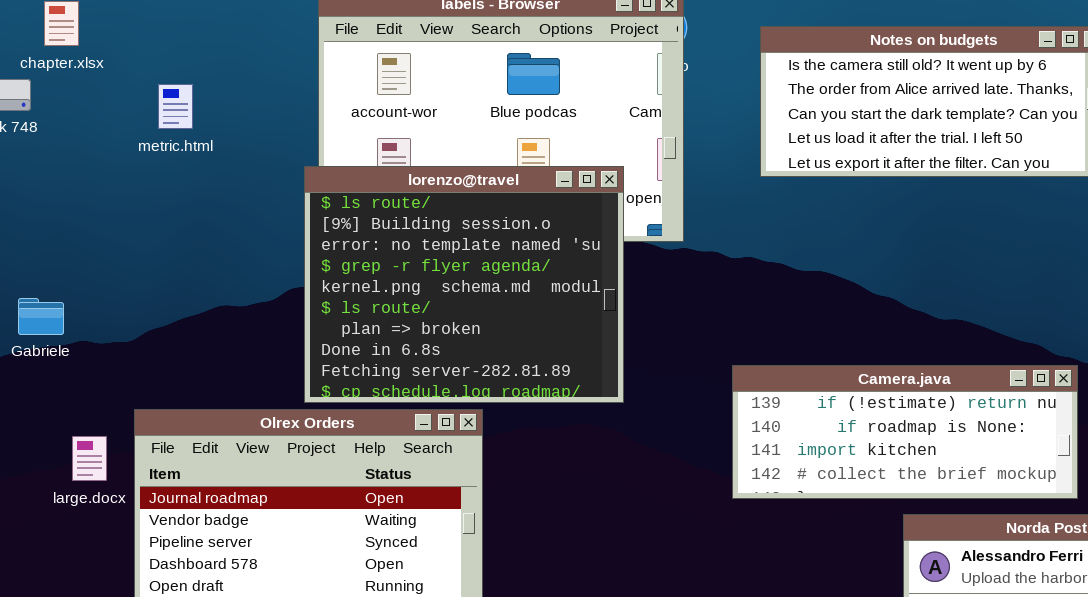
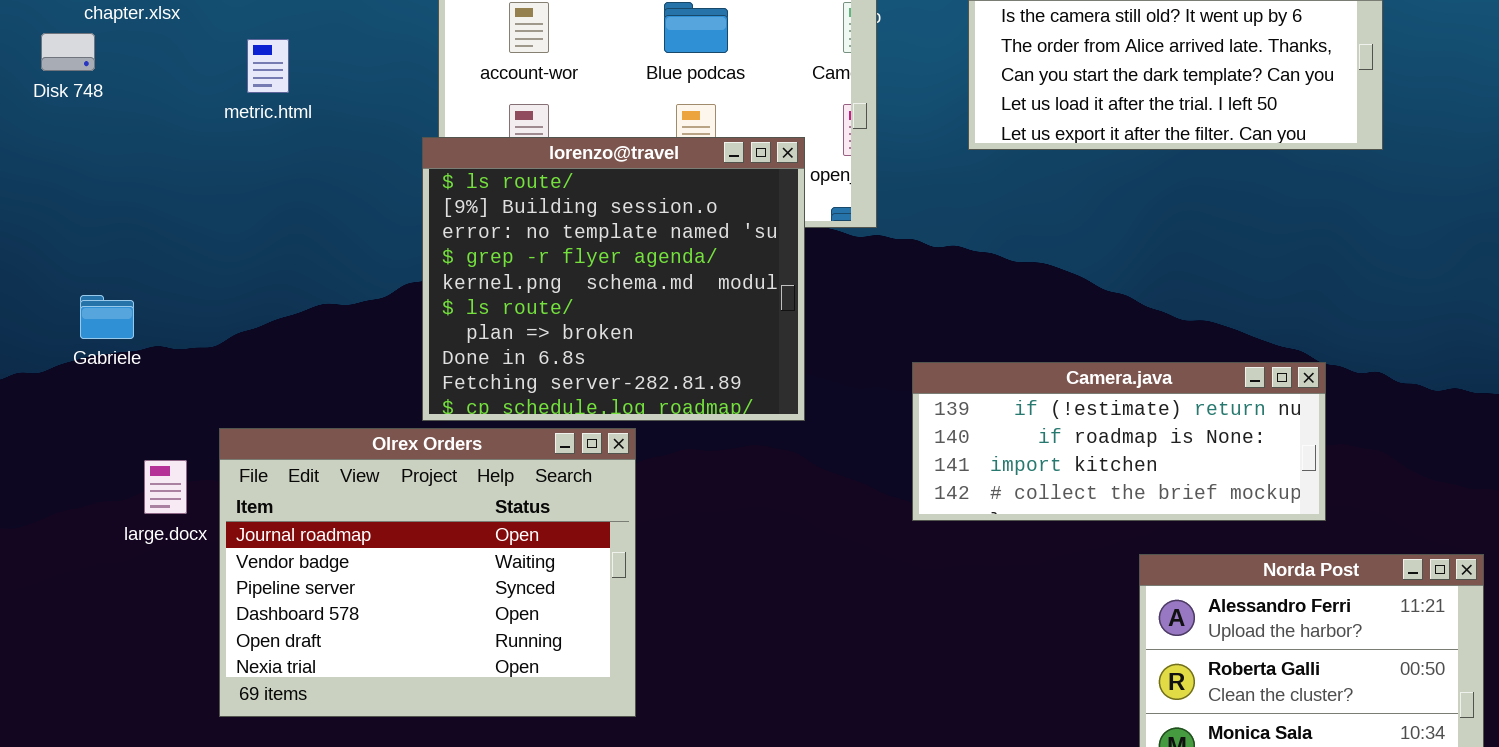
Camera.java: [732,365,1078,499] -> [912,362,1326,521], moved

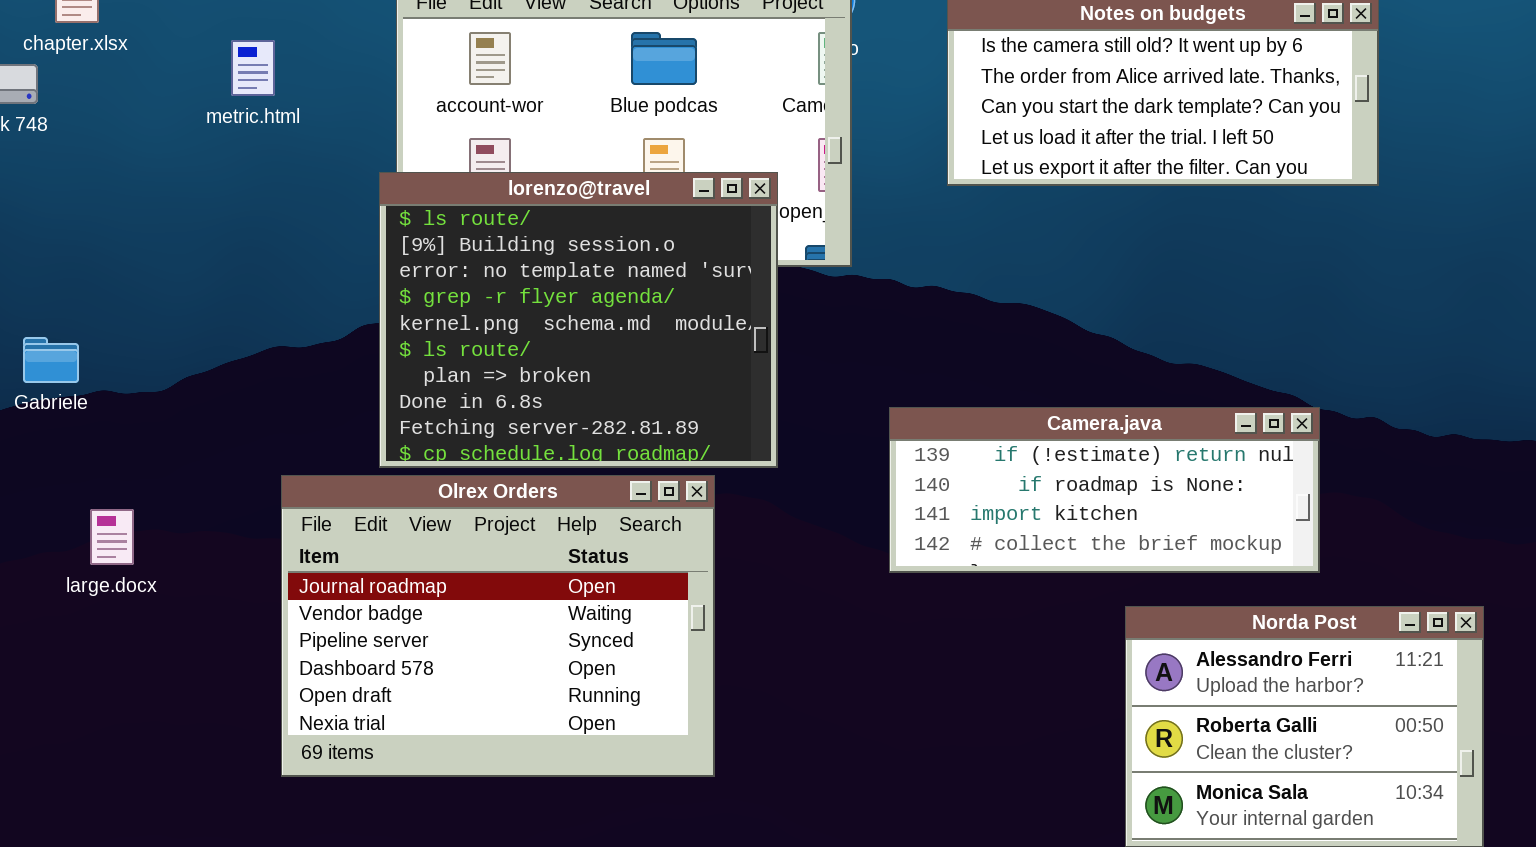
metric.html: [247,39,289,93] -> [231,40,275,96], moved
Olrex Orders: [219,428,636,717] -> [281,475,715,777], moved

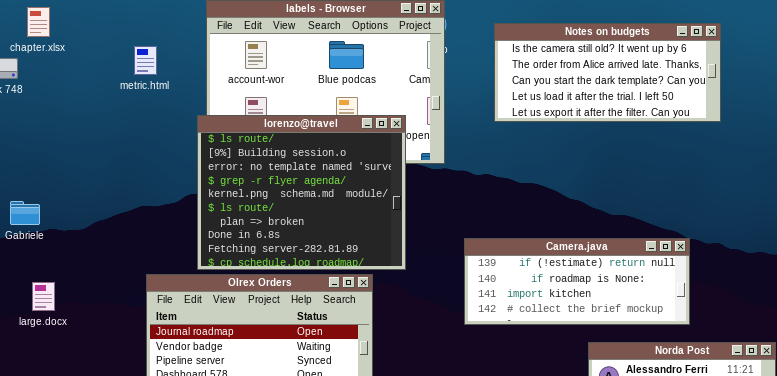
metric.html: [231,40,275,96] -> [134,46,157,75], moved
large.docx: [90,509,134,565] -> [32,282,55,311], moved

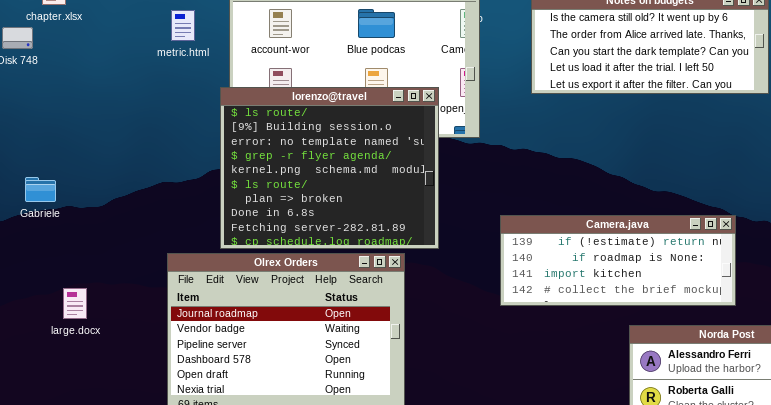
metric.html: [134,46,157,75] -> [171,10,195,41], moved
large.docx: [32,282,55,311] -> [63,288,87,319], moved

